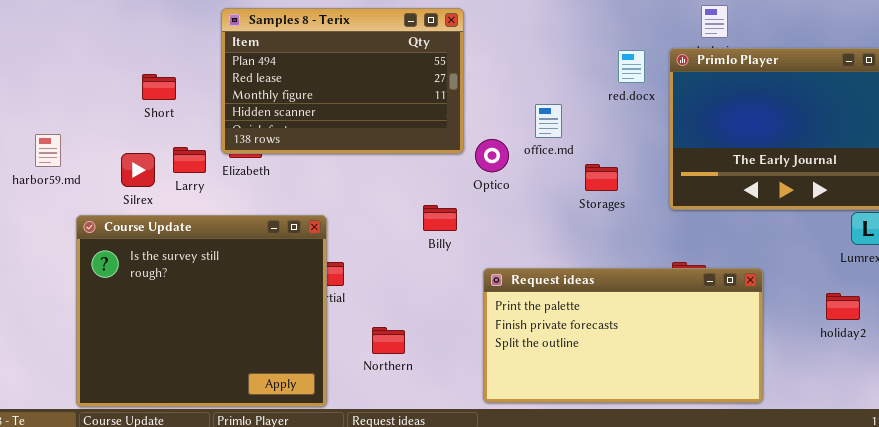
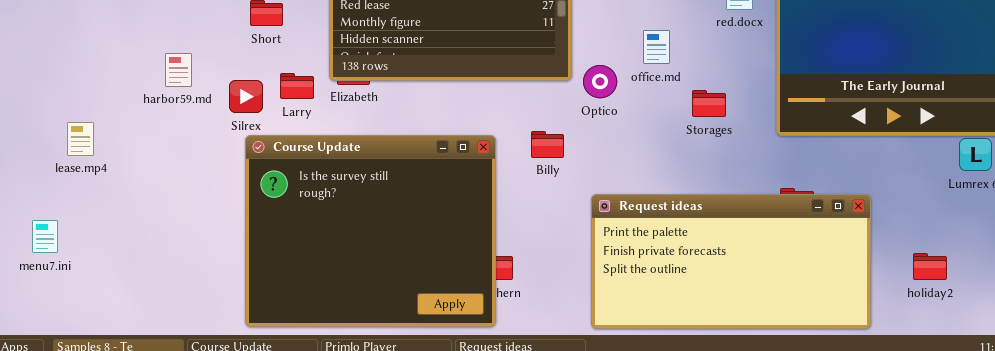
harbor59.md: [35,134,61,167] -> [165,53,192,87], moved
Course Update: [76,215,327,407] -> [245,135,496,327], moved
holiday2: [826,293,860,320] -> [913,253,947,280], moved

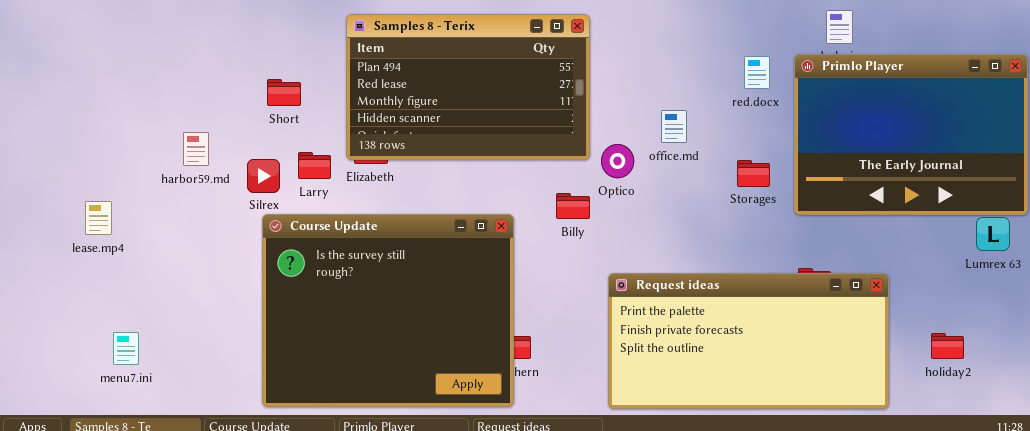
Storages: [692,90,726,117] -> [737,160,770,187], moved
Billy: [531,131,564,158] -> [556,193,590,219], moved
menu7.ini: [32,220,58,253] -> [113,332,139,365], moved

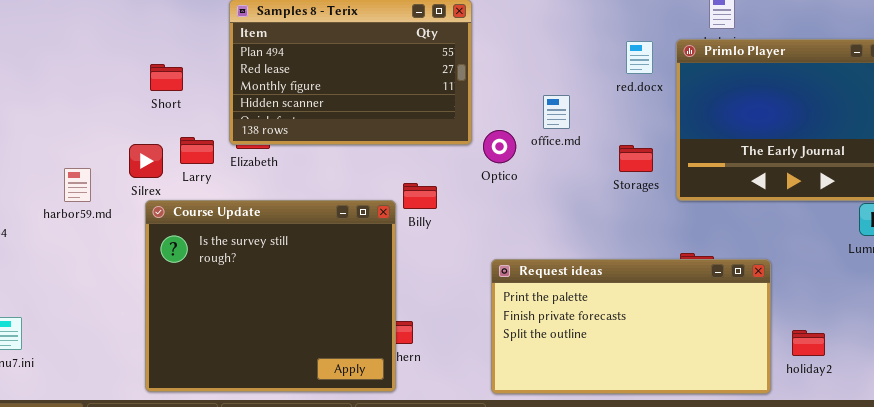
harbor59.md: [183,132,209,166] -> [64,168,91,202], moved
Billy: [556,193,590,219] -> [403,183,437,209], moved
holiday2: [931,333,964,359] -> [792,330,825,356], moved

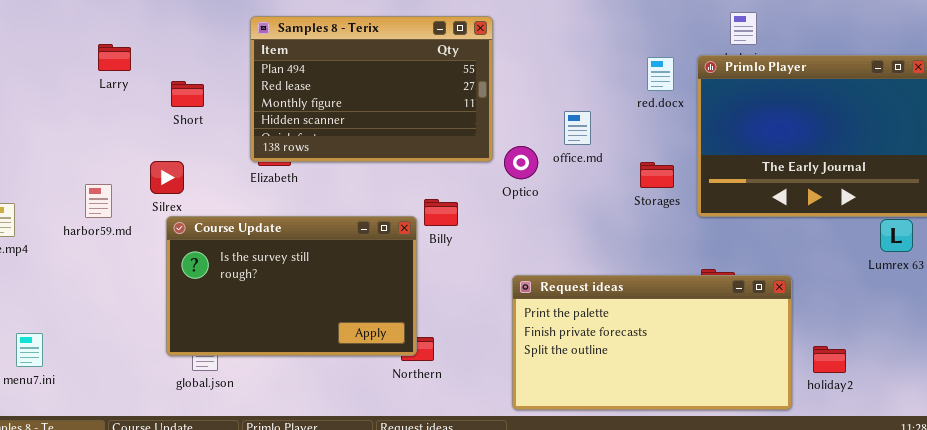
Larry: [180,137,214,164] -> [98,44,131,71], moved
Course Update: [145,200,396,392] -> [166,216,417,356], resized

